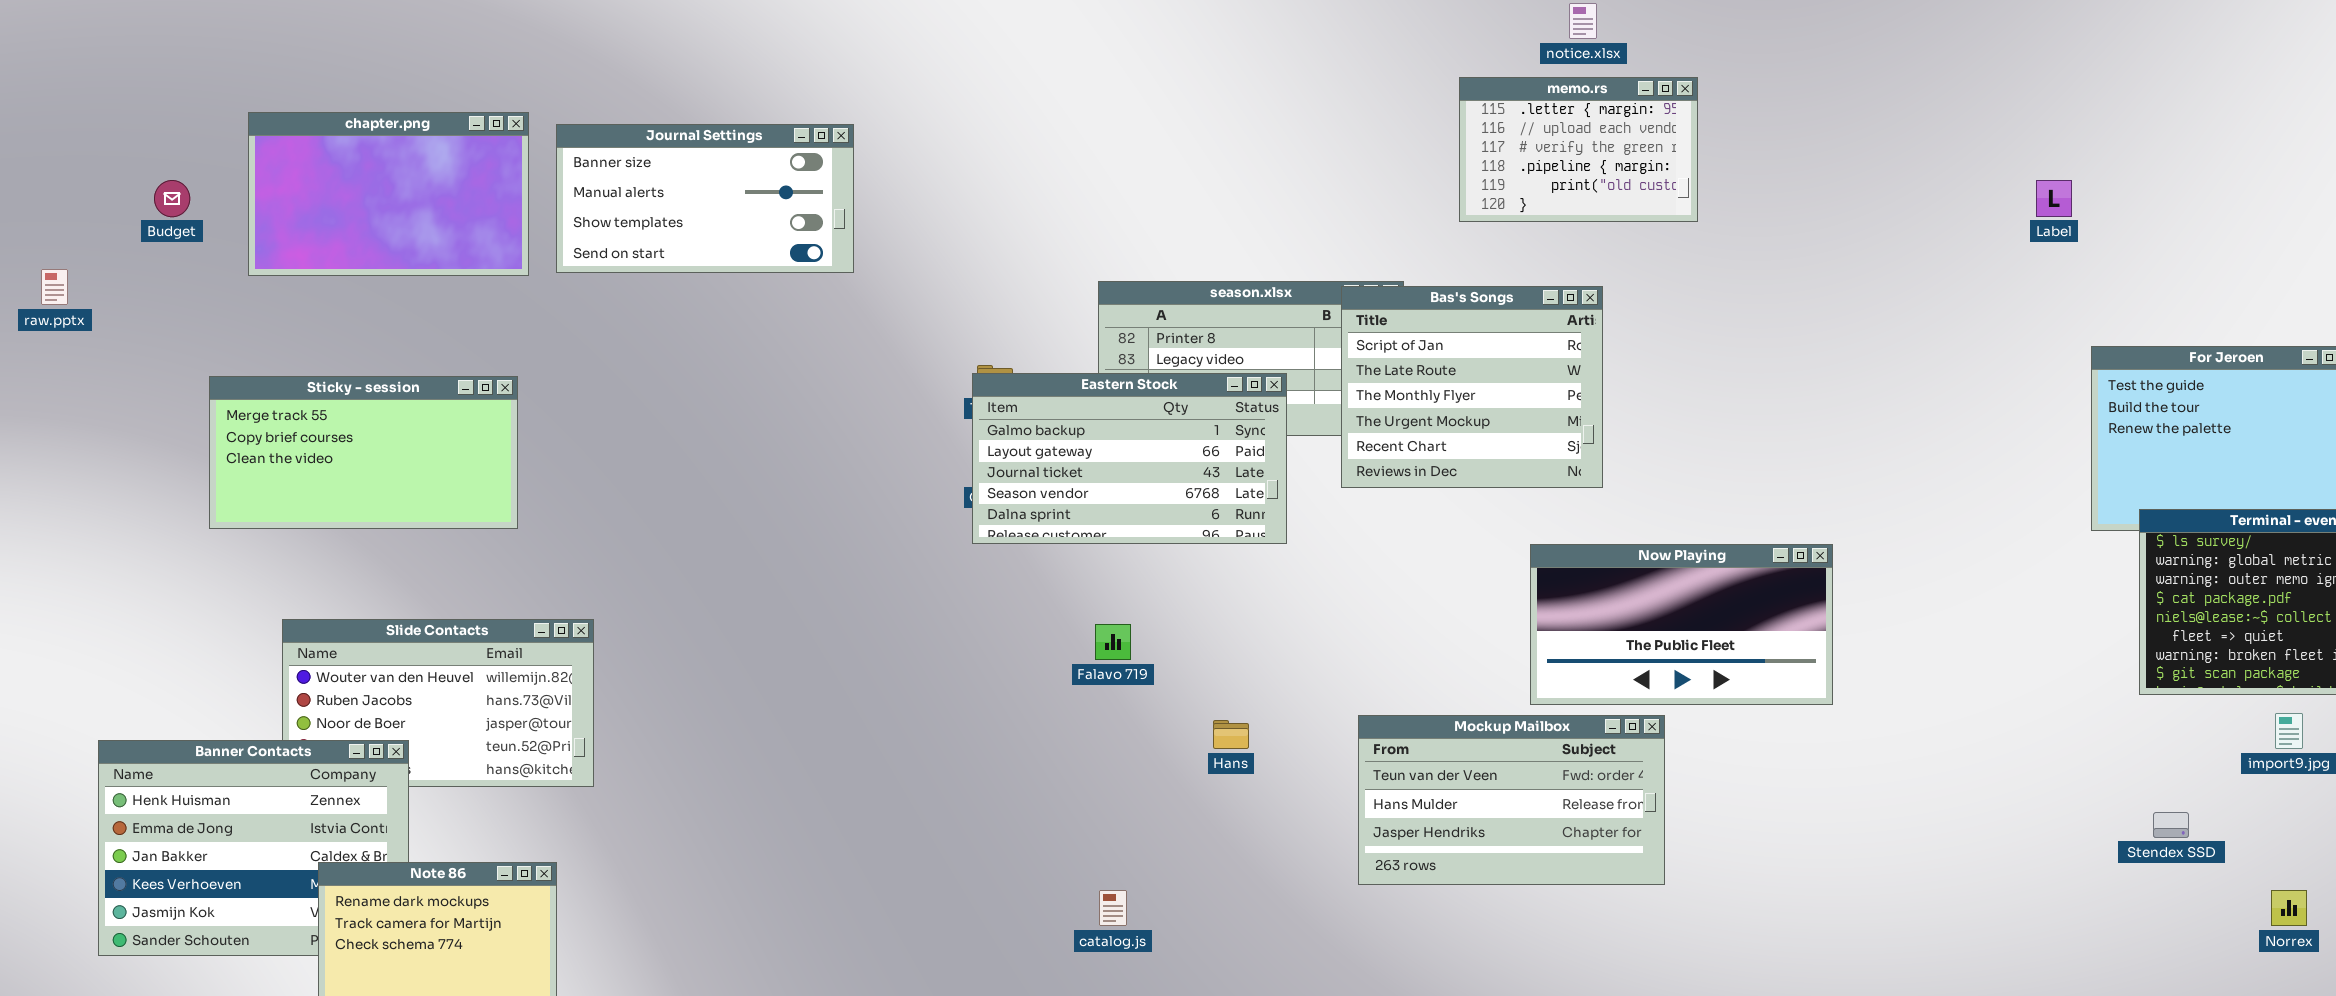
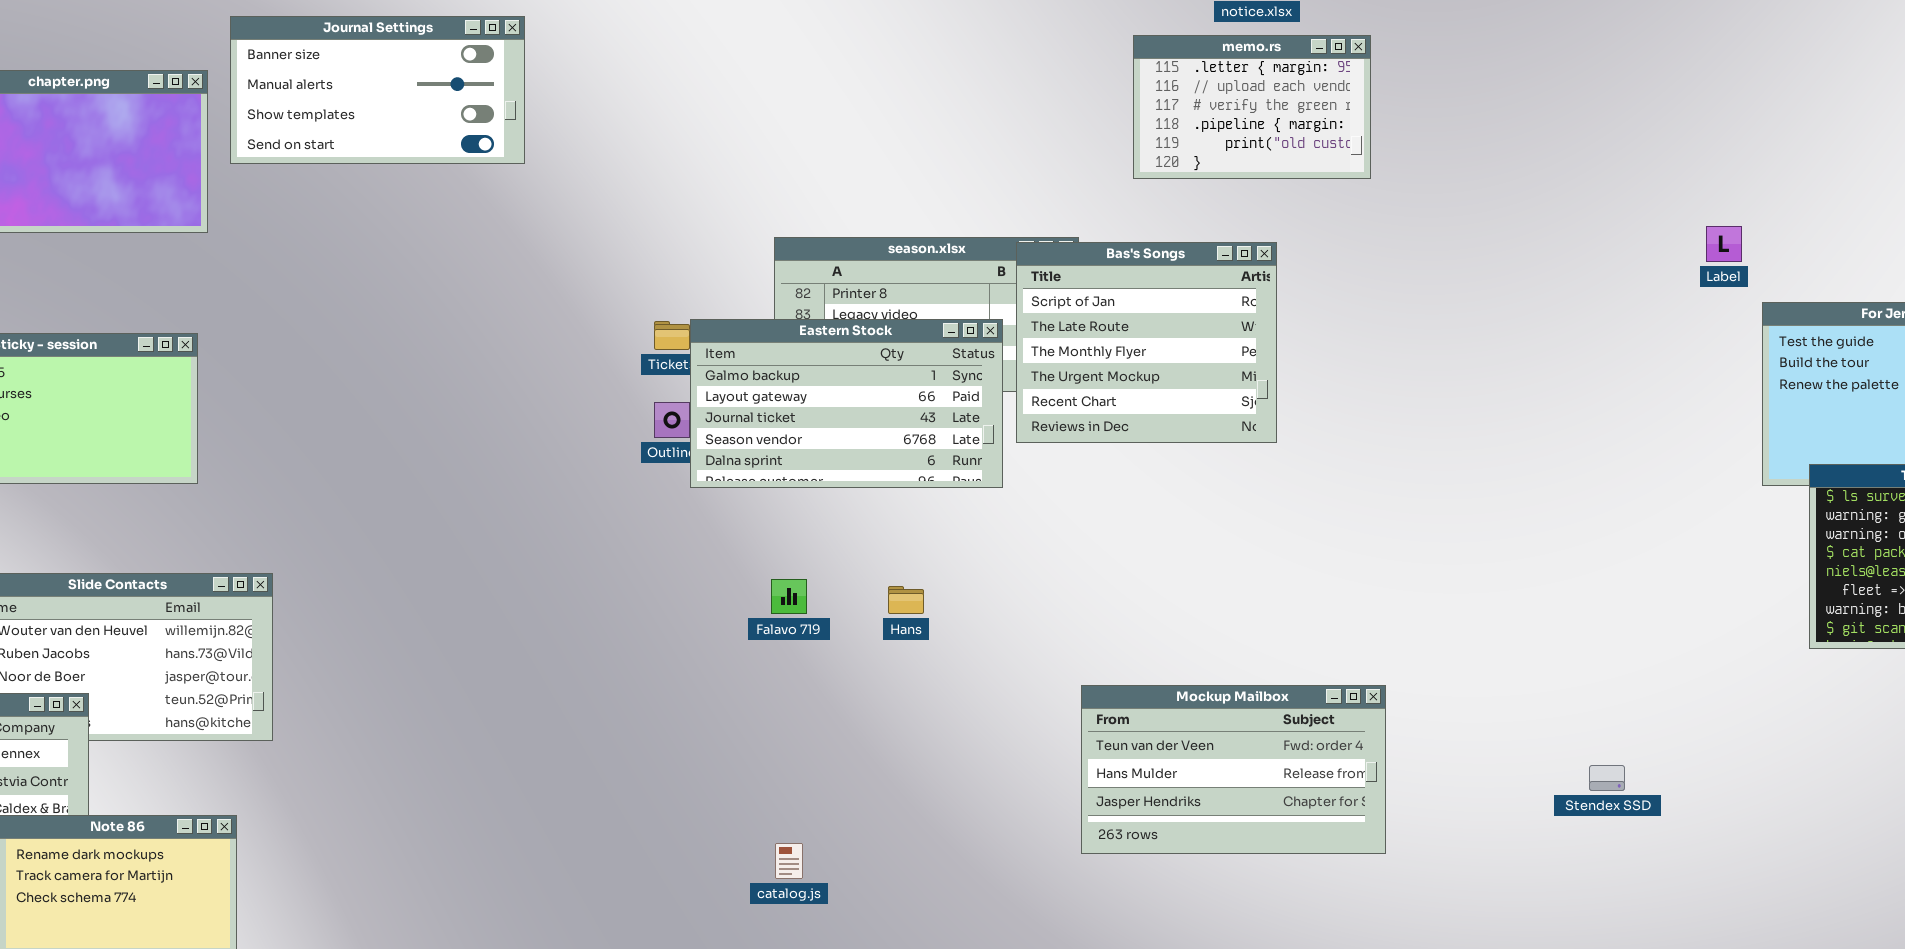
Journal Settings: [556,124,854,273] -> [230,16,525,164], moved
Label: [2036,180,2072,217] -> [1706,226,1742,262], moved
Eastern Stock: [972,373,1287,544] -> [690,319,1003,488], moved
Now Playing: [1530,544,1833,705] -> none, closed
Mockup Mailbox: [1358,715,1665,885] -> [1081,685,1386,854], moved
Hans: [1213,720,1249,749] -> [888,586,924,614], moved
Stendex SSD: [2153,812,2189,838] -> [1589,765,1625,791], moved

